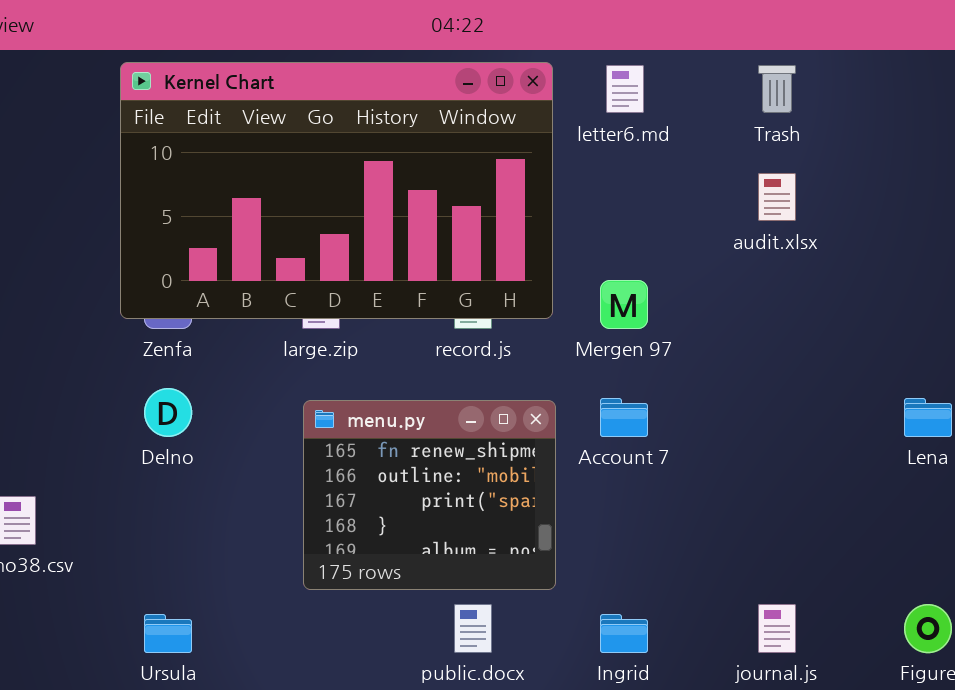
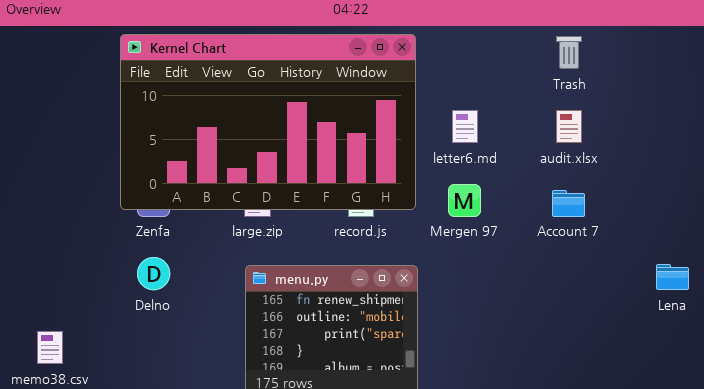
letter6.md: [606,65,644,113] -> [452,110,478,143], moved
Account 7: [600,398,648,437] -> [552,190,585,217], moved

